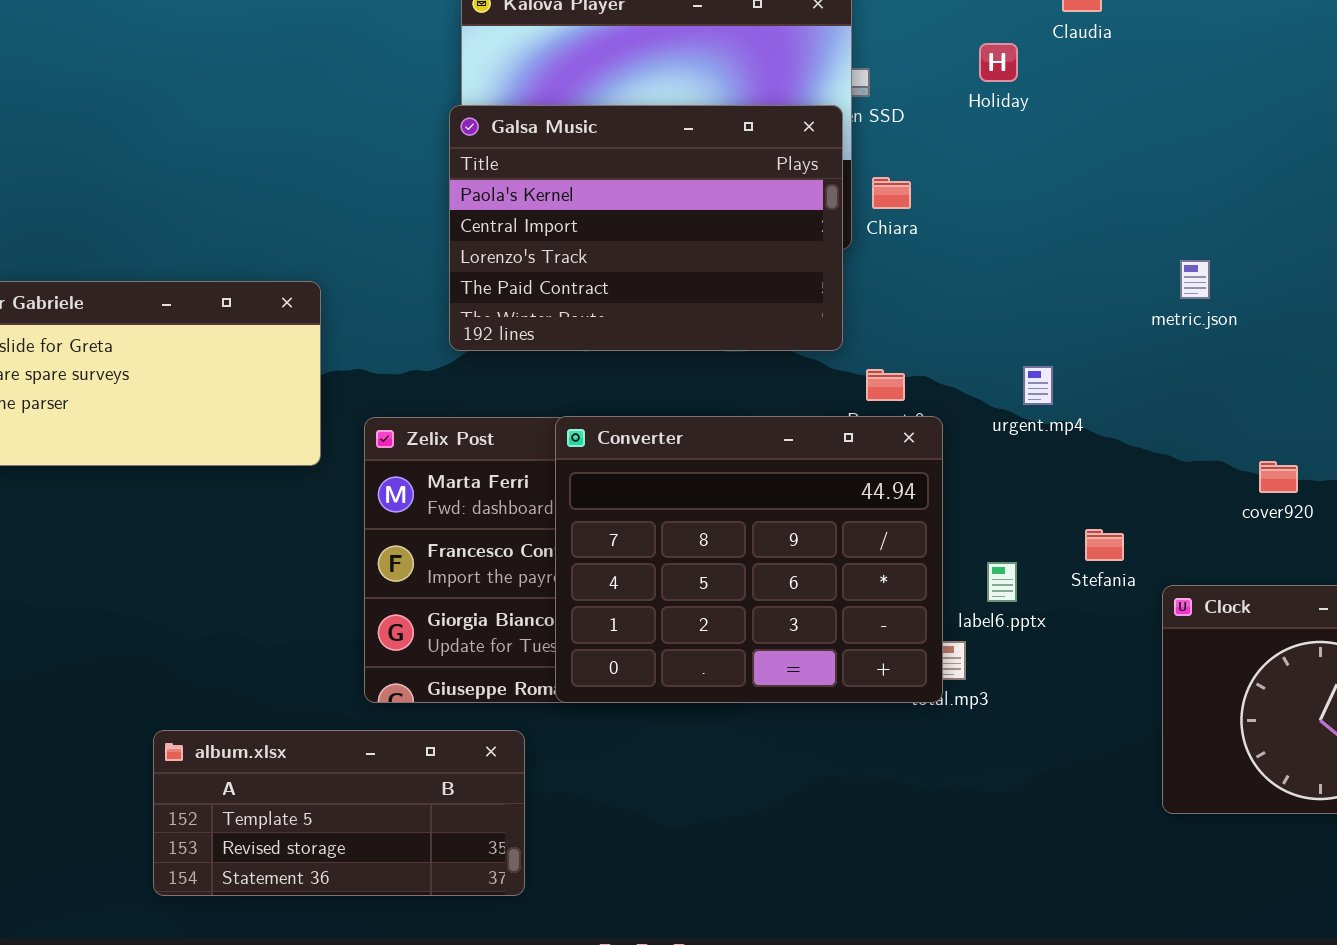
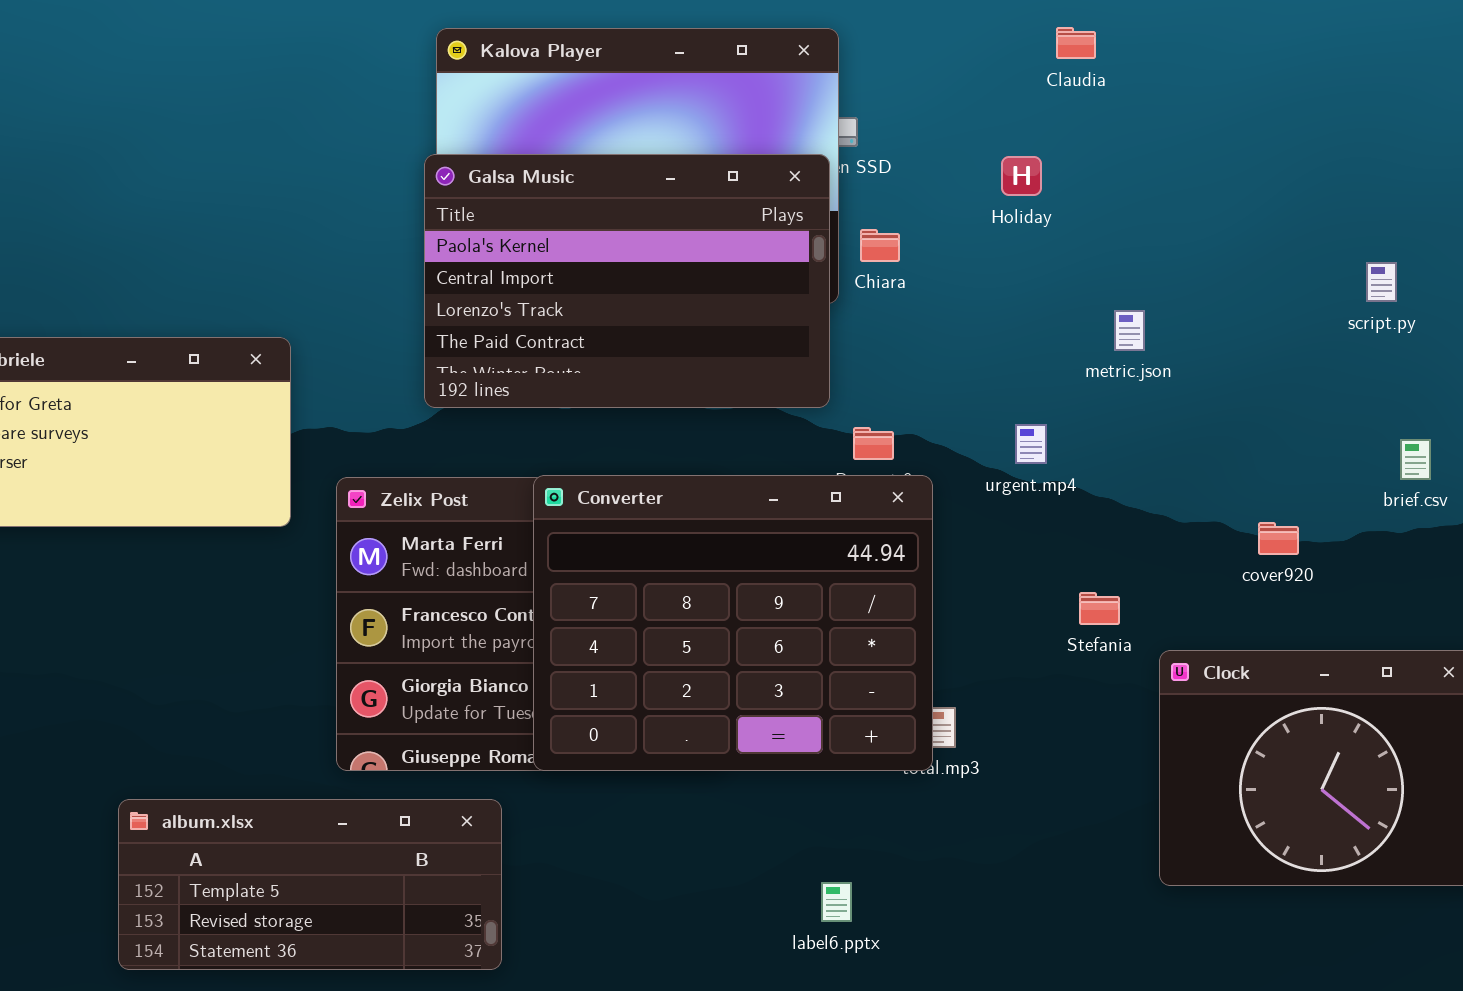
Holiday: [979,43,1018,82] -> [1001,156,1042,196], moved
metric.json: [1180,260,1210,299] -> [1114,310,1145,351], moved
label6.pptx: [987,562,1017,602] -> [821,882,852,922], moved

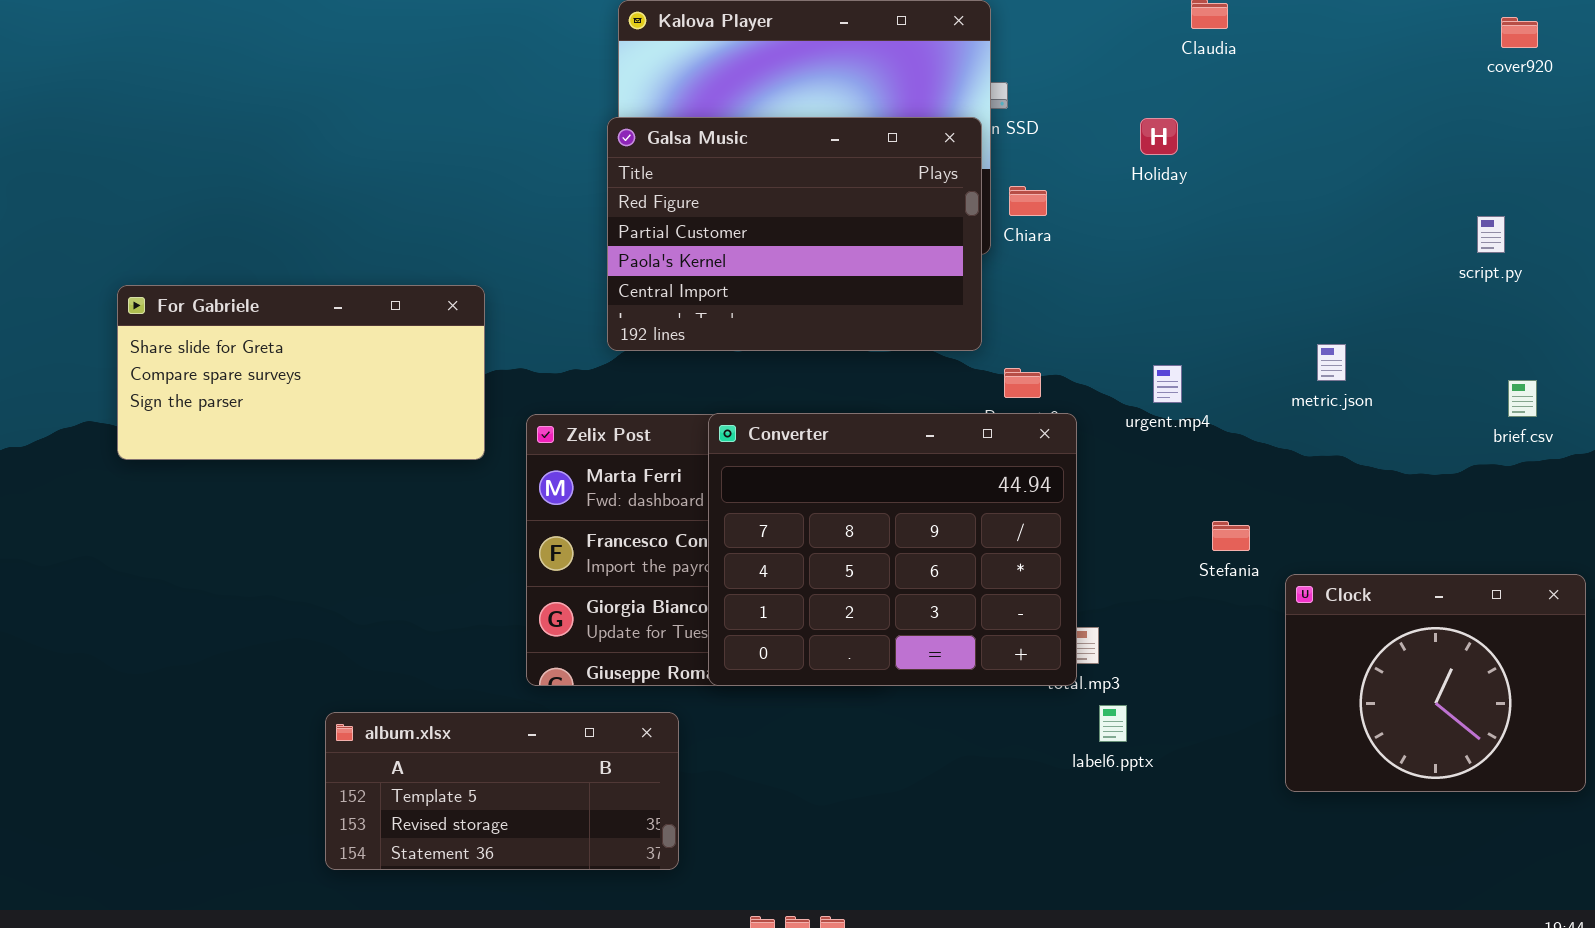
Galsa Music: [424,154,830,408] -> [607,117,982,351], scrolled up 2 rows
metric.json: [1114,310,1145,351] -> [1317,344,1346,381], moved
cover920: [1258,522,1299,555] -> [1501,17,1538,48], moved
label6.pptx: [821,882,852,922] -> [1099,705,1127,742], moved

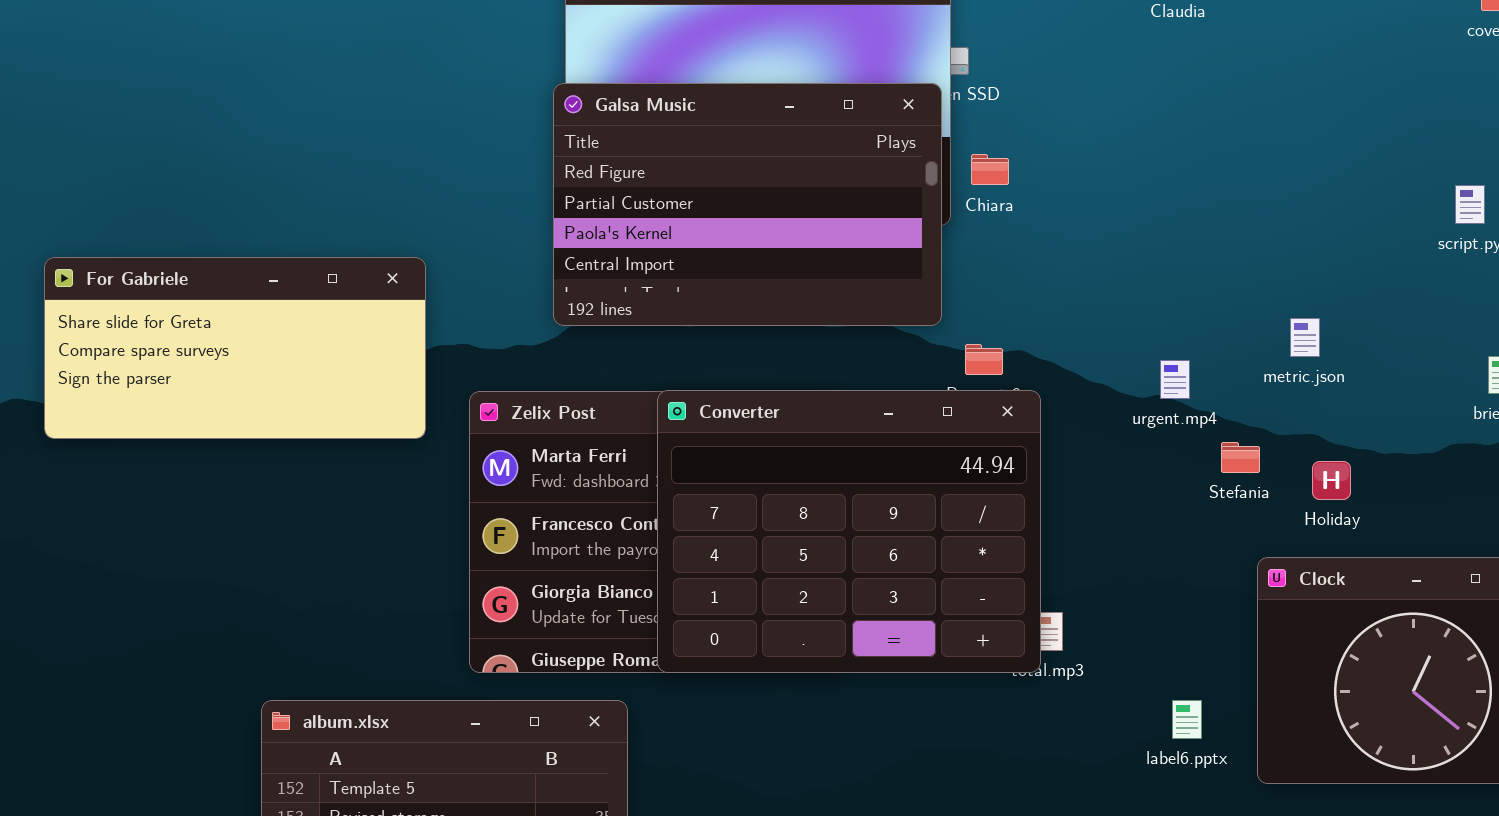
Holiday: [1140,118,1178,155] -> [1312,461,1351,500], moved
urgent.mp4: [1153,365,1182,403] -> [1160,360,1190,399], moved
Stefania: [1212,521,1250,551] -> [1221,442,1260,473], moved
label6.pptx: [1099,705,1127,742] -> [1172,700,1202,739], moved

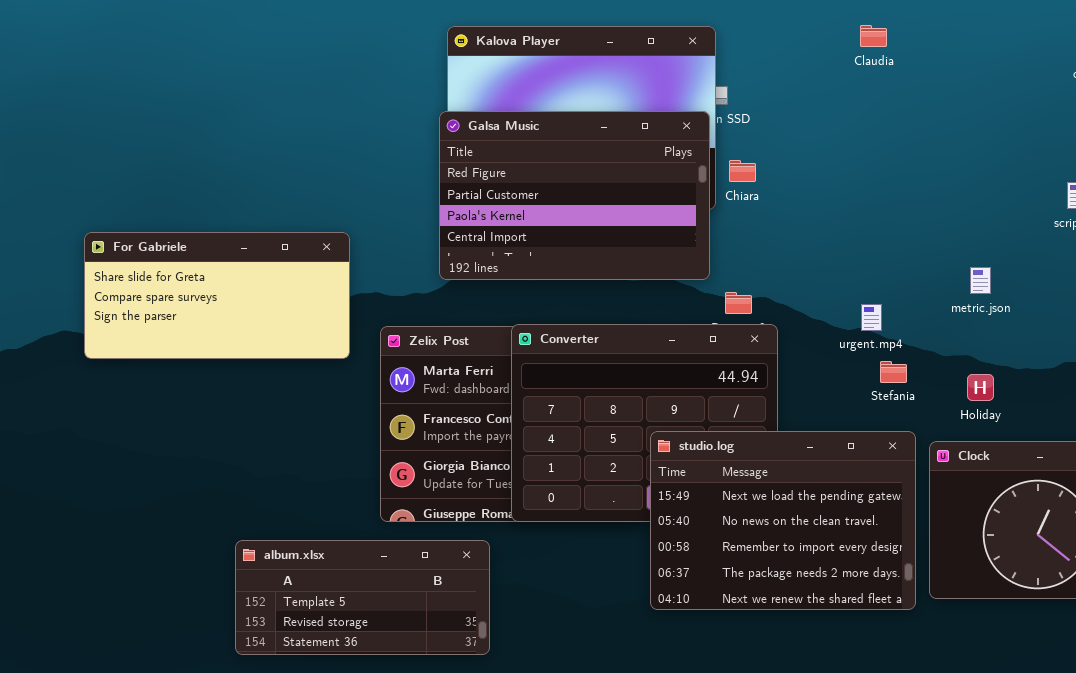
metric.json: [1290,318,1320,357] -> [970,267,991,294], moved
Stefania: [1221,442,1260,473] -> [880,361,907,383], moved
studio.log: none -> [650,431,916,610], opened

